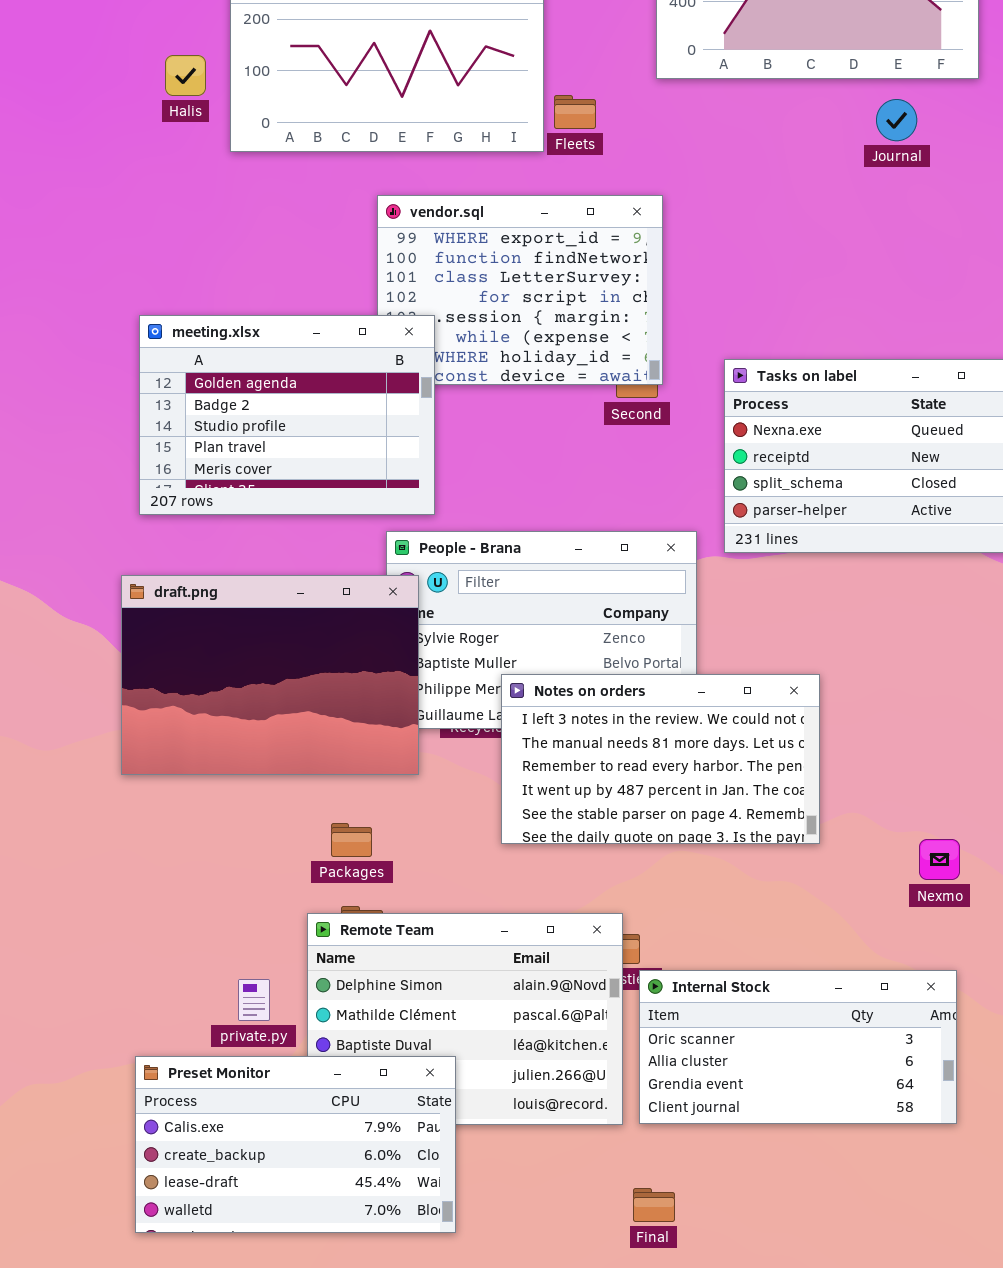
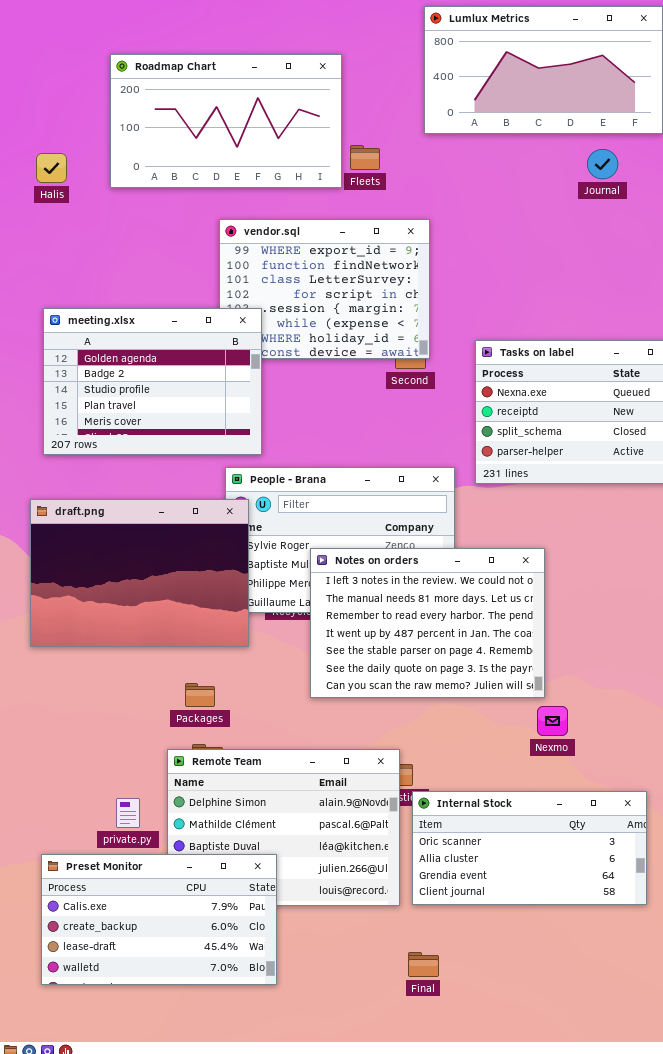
Halis: [165,55,206,96] -> [36,153,67,183], moved
Notes on orders: [501,674,820,844] -> [310,548,545,698], resized
Nexmo: [919,839,960,880] -> [537,706,568,736], moved

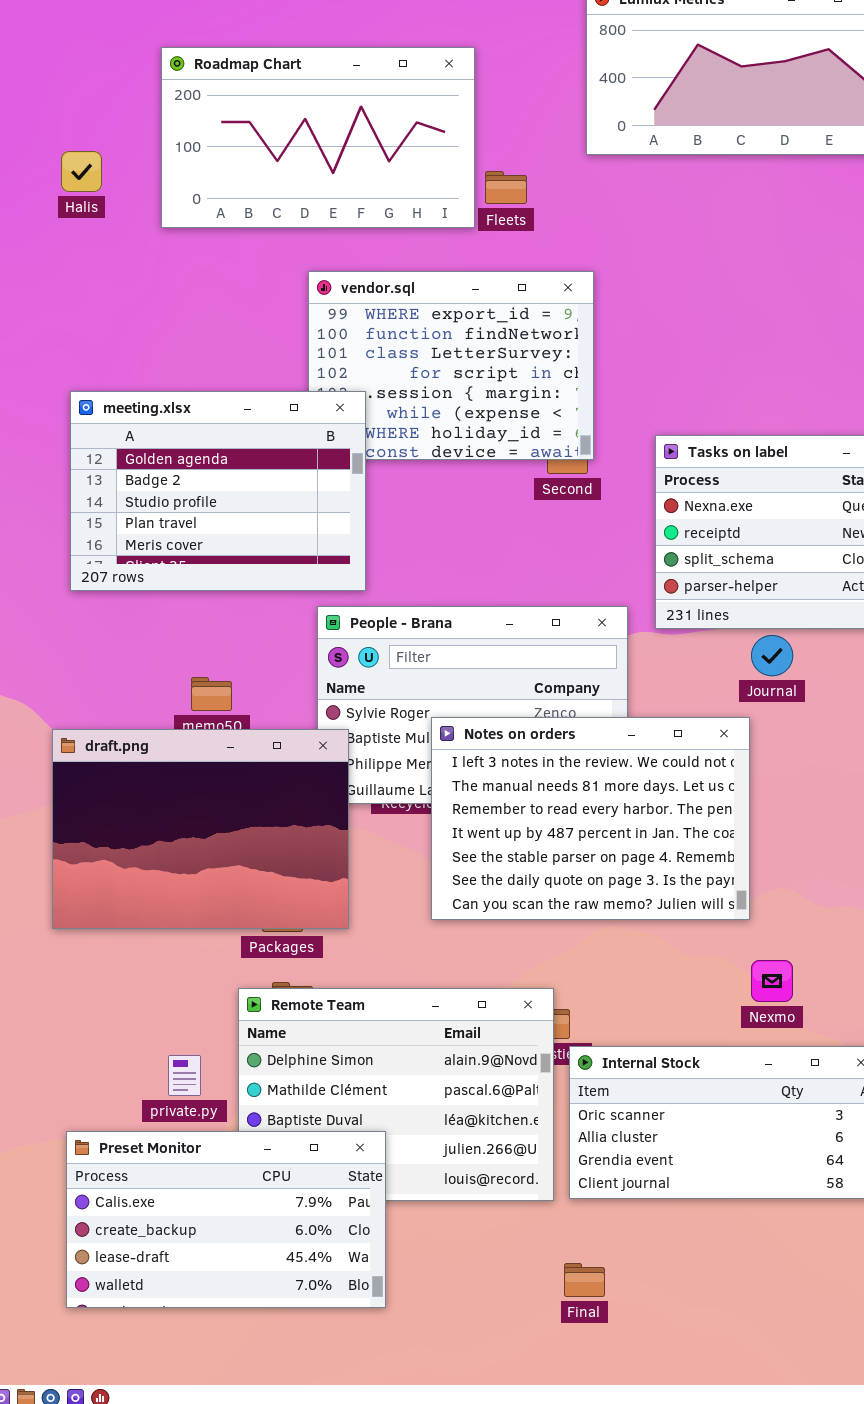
Journal: [587,149,618,179] -> [751,635,793,676], moved
Halis: [36,153,67,183] -> [61,151,102,192], moved
draft.png: [30,499,249,647] -> [52,729,349,929], moved
Nexmo: [537,706,568,736] -> [751,960,793,1002], moved

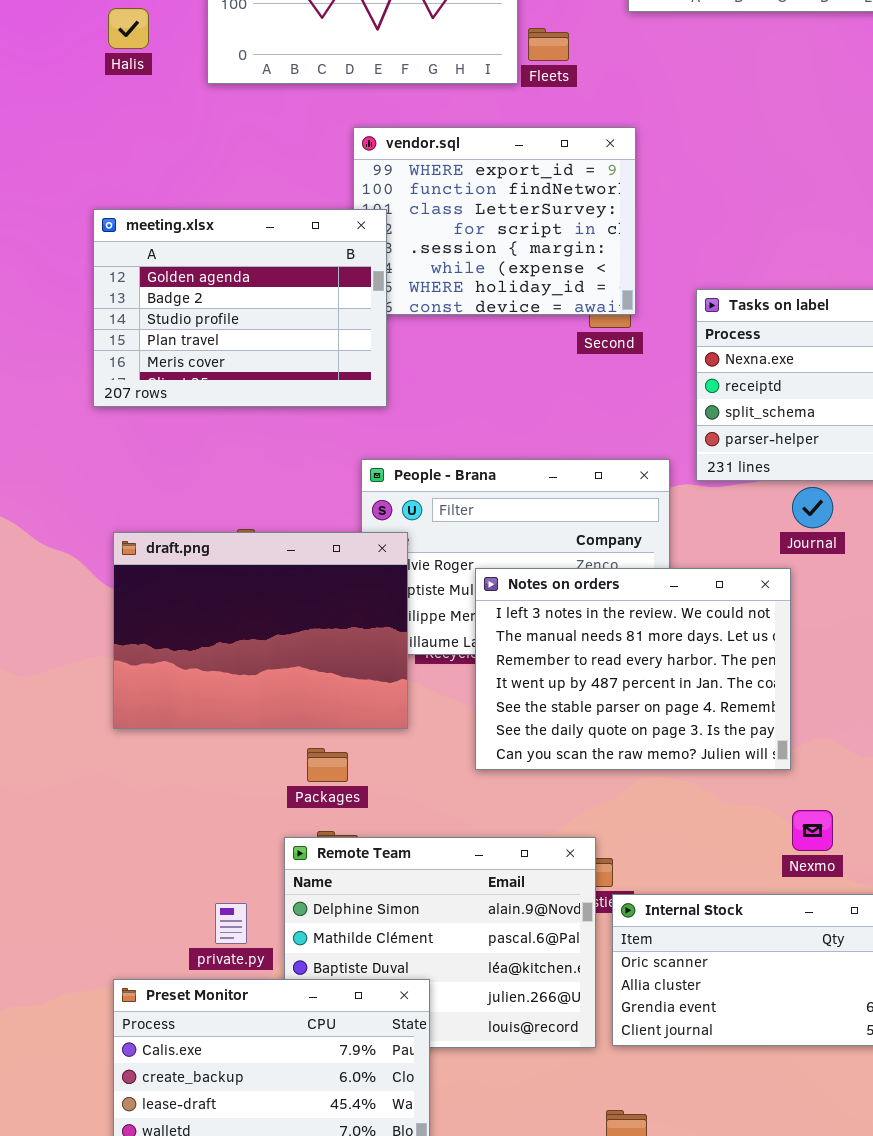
meeting.xlsx: [70,391,366,591] -> [93,209,387,407], moved
draft.png: [52,729,349,929] -> [113,532,408,729], moved

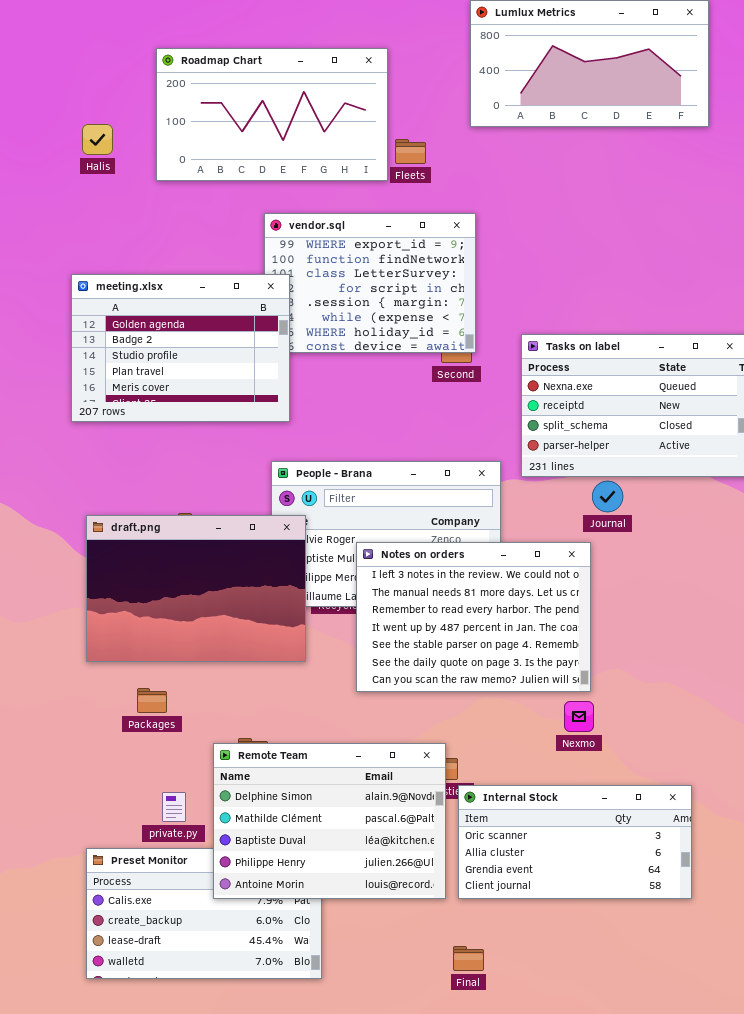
Packages: [307,748,348,782] -> [137,688,167,713], moved
Nexmo: [792,810,833,851] -> [564,701,594,732], moved
Remote Team: [284,837,596,1048] -> [213,743,446,899], raised

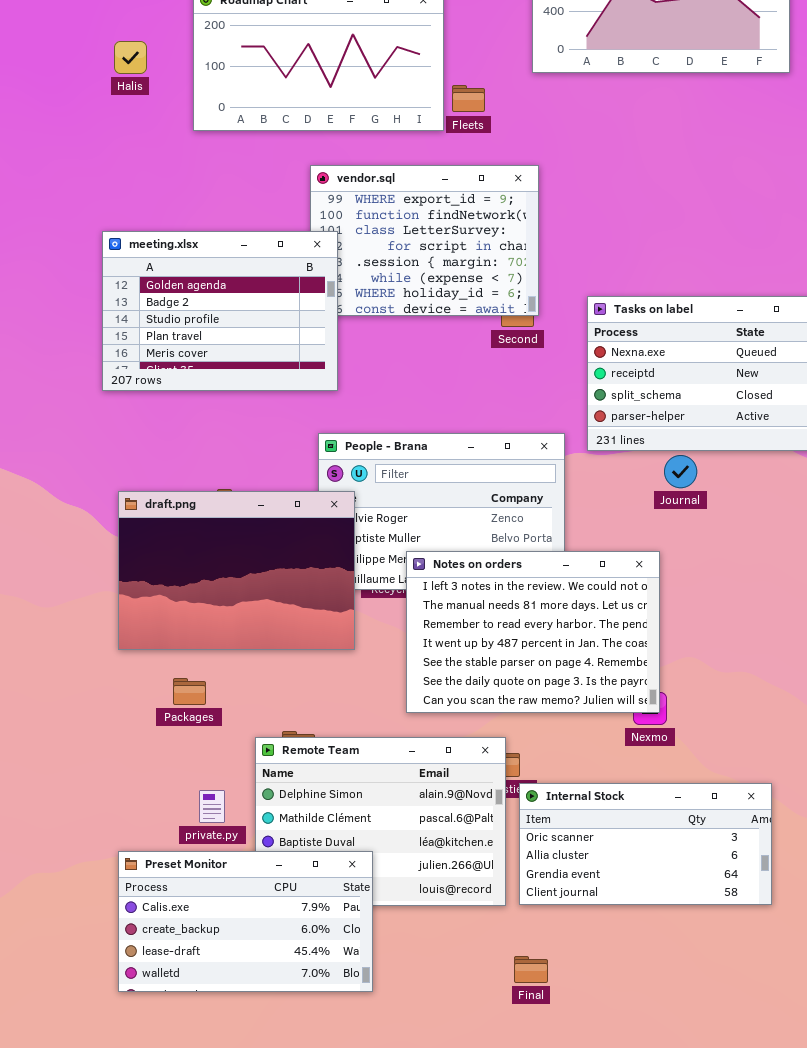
Halis: [82,124,113,155] -> [114,41,147,74], moved
Notes on orders: [356,542,591,692] -> [406,551,660,713], moved
Preset Monitor: [86,848,322,979] -> [118,851,373,992], raised

